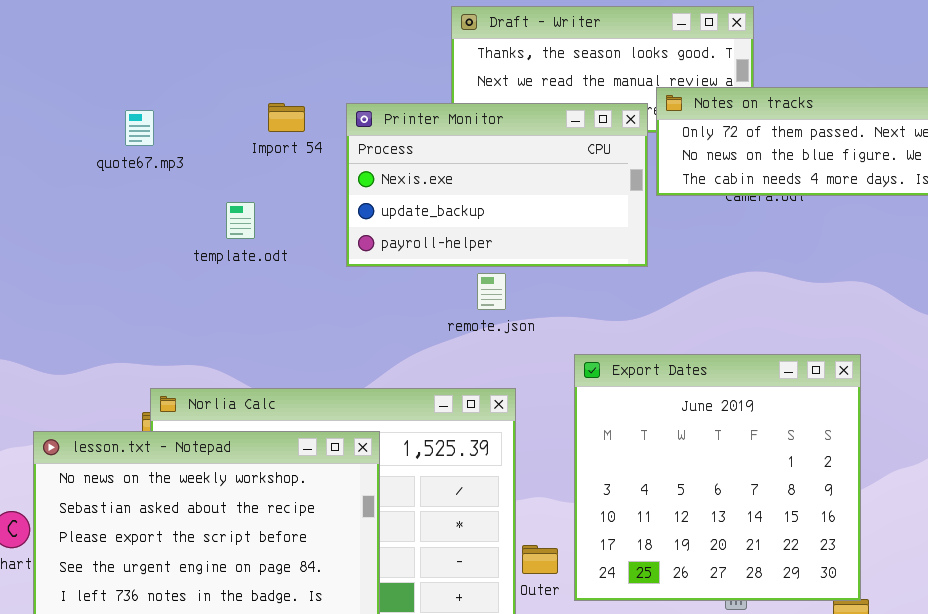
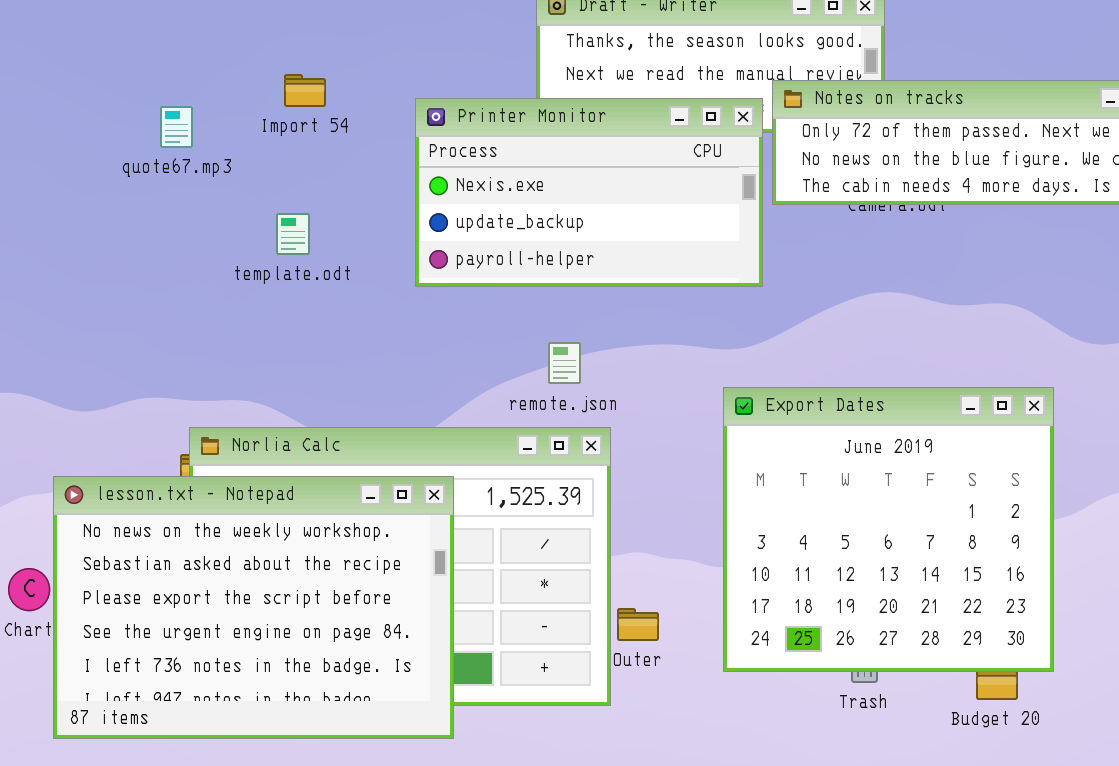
Import 54: [268,103,305,132] -> [284,74,326,107], moved
remote.json: [477,273,506,310] -> [548,342,581,384], moved
Export Dates: [574,354,861,601] -> [723,387,1054,672], moved

